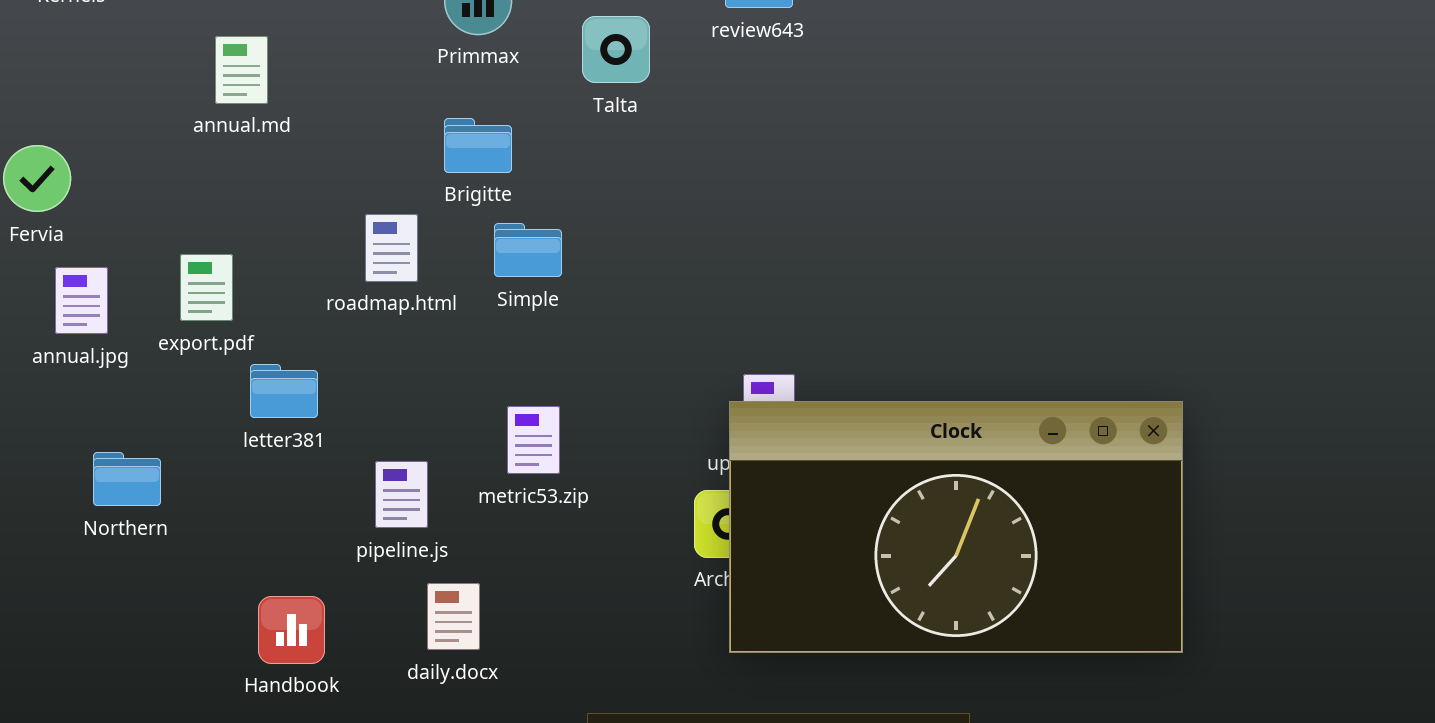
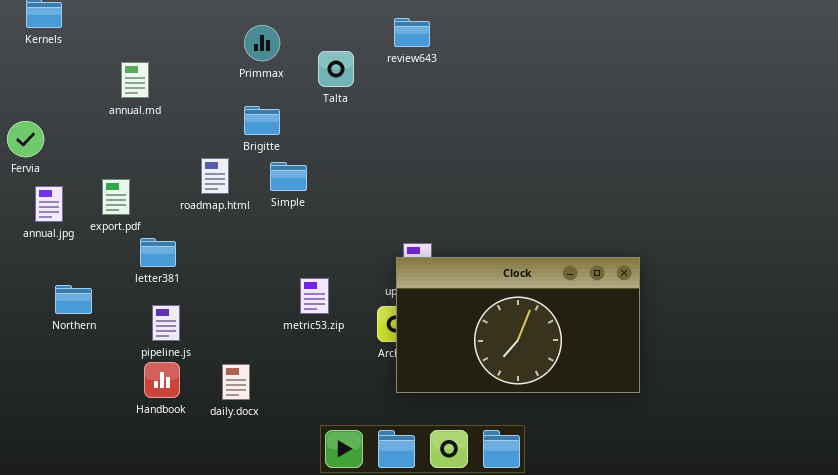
metric53.zip: [507,406,560,474] -> [300,278,329,314], moved
pipeline.js: [375,461,428,528] -> [152,305,180,341], moved
daily.docx: [427,583,480,650] -> [222,364,250,400], moved

